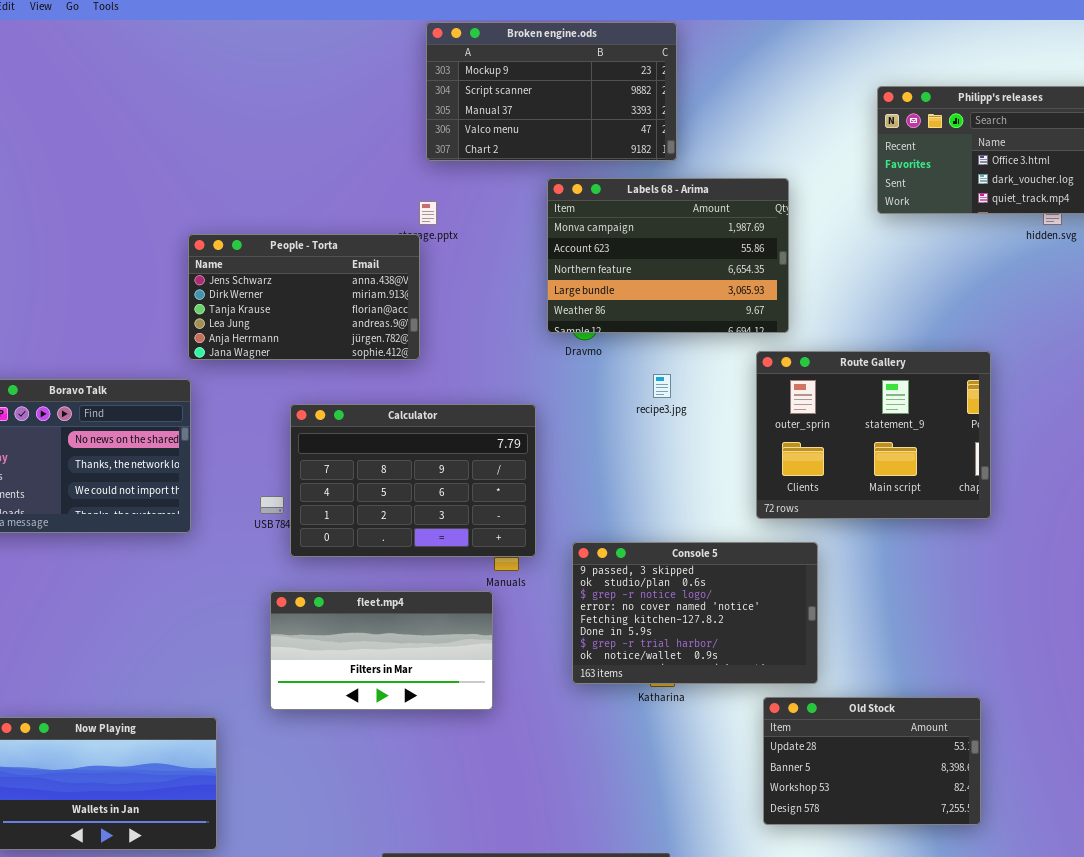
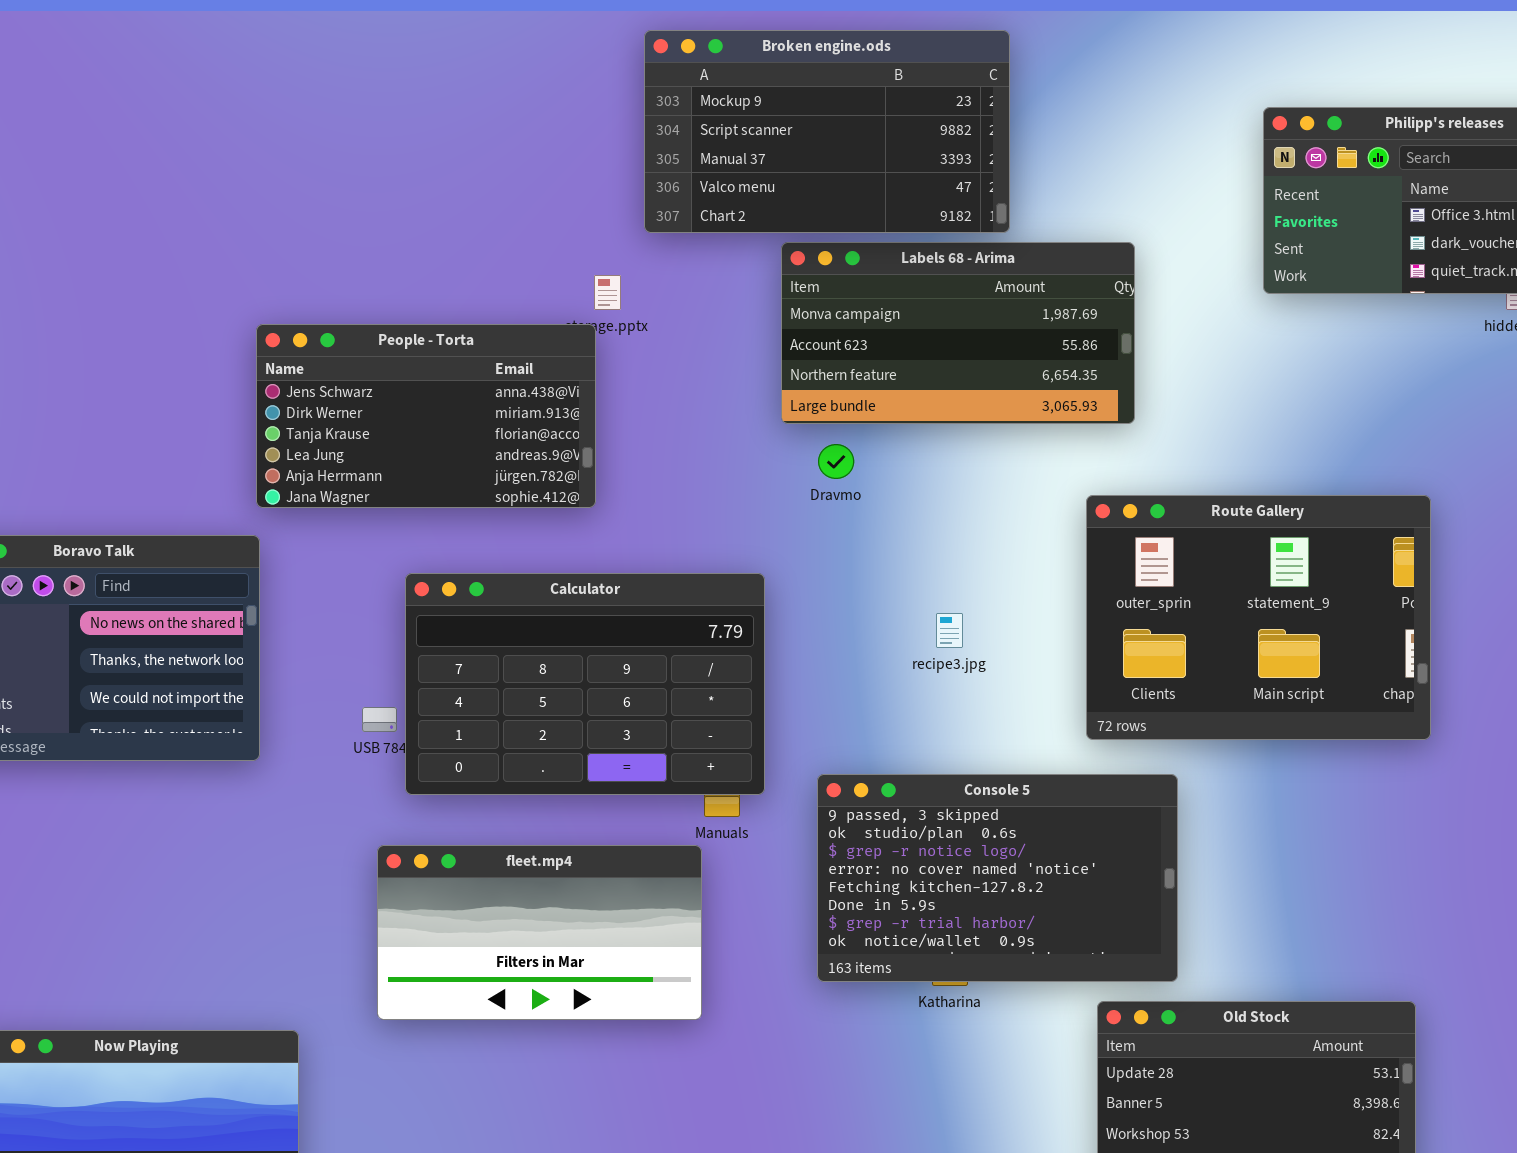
Broken engine.ods: [426,22,677,161] -> [644,30,1010,233], moved
Labels 68 - Arima: [547,178,789,333] -> [781,242,1135,424], resized
recipe3.jpg: [653,374,671,398] -> [936,613,963,648], moved

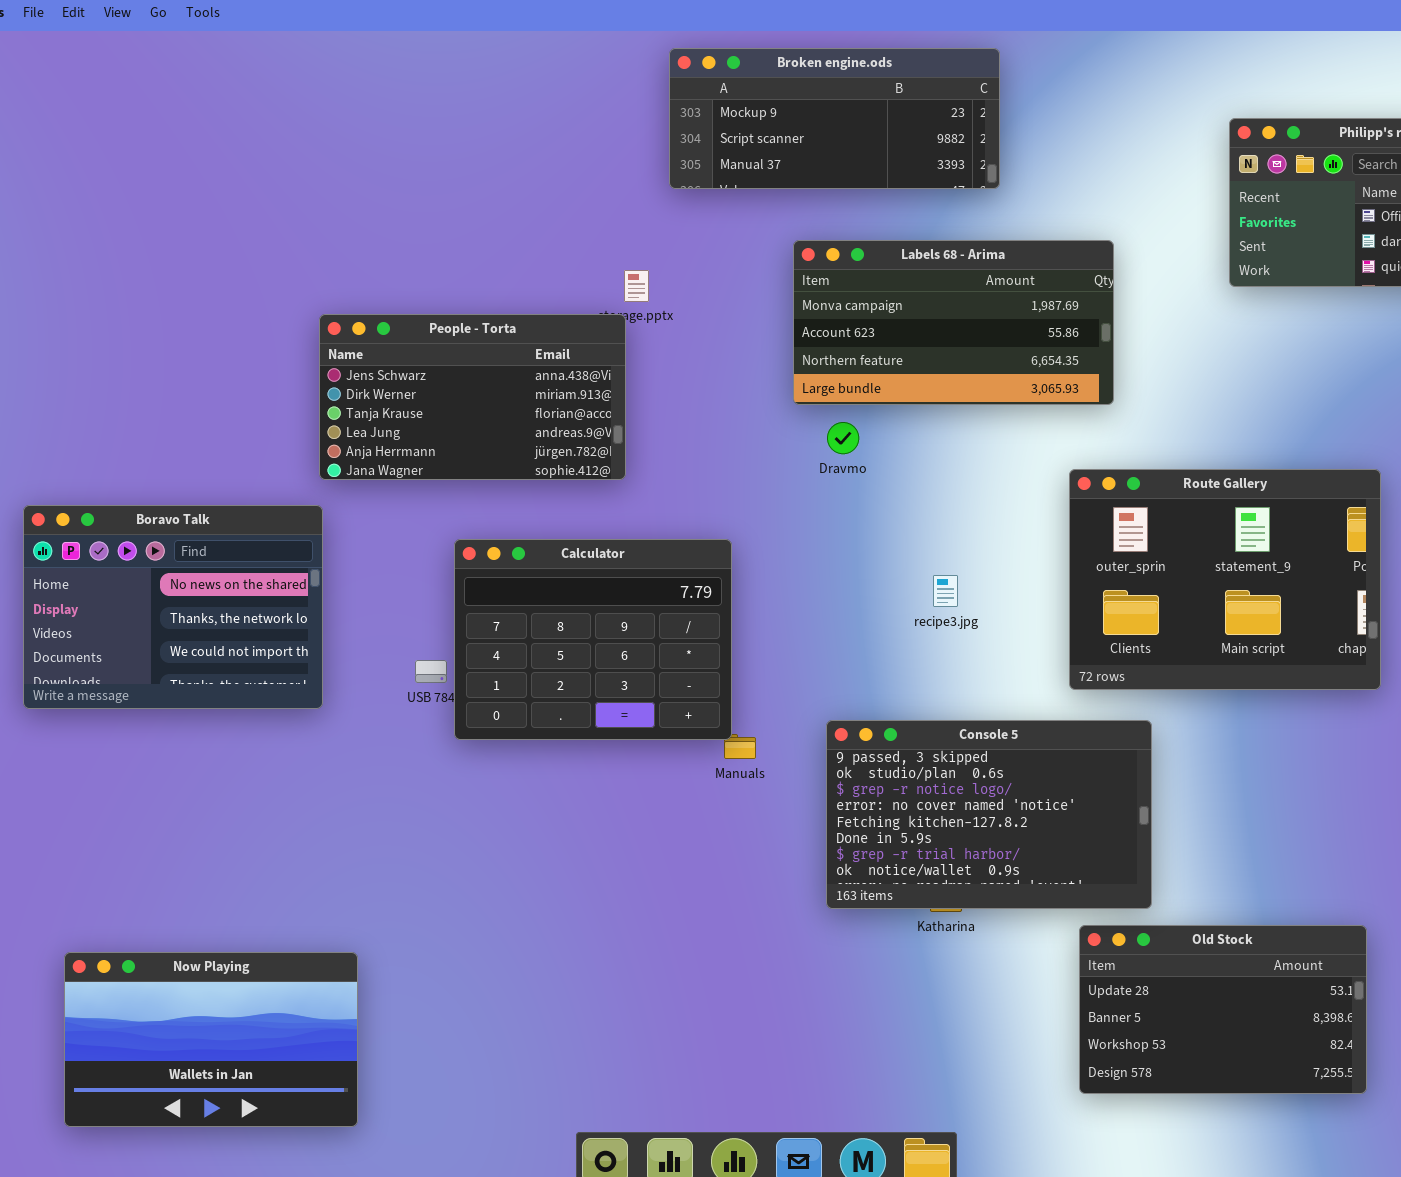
Broken engine.ods: [644,30,1010,233] -> [669,48,1000,189], resized
Calculator: [405,573,765,795] -> [454,539,732,740], resized
fleet.mp4: [377,845,702,1020] -> none, closed

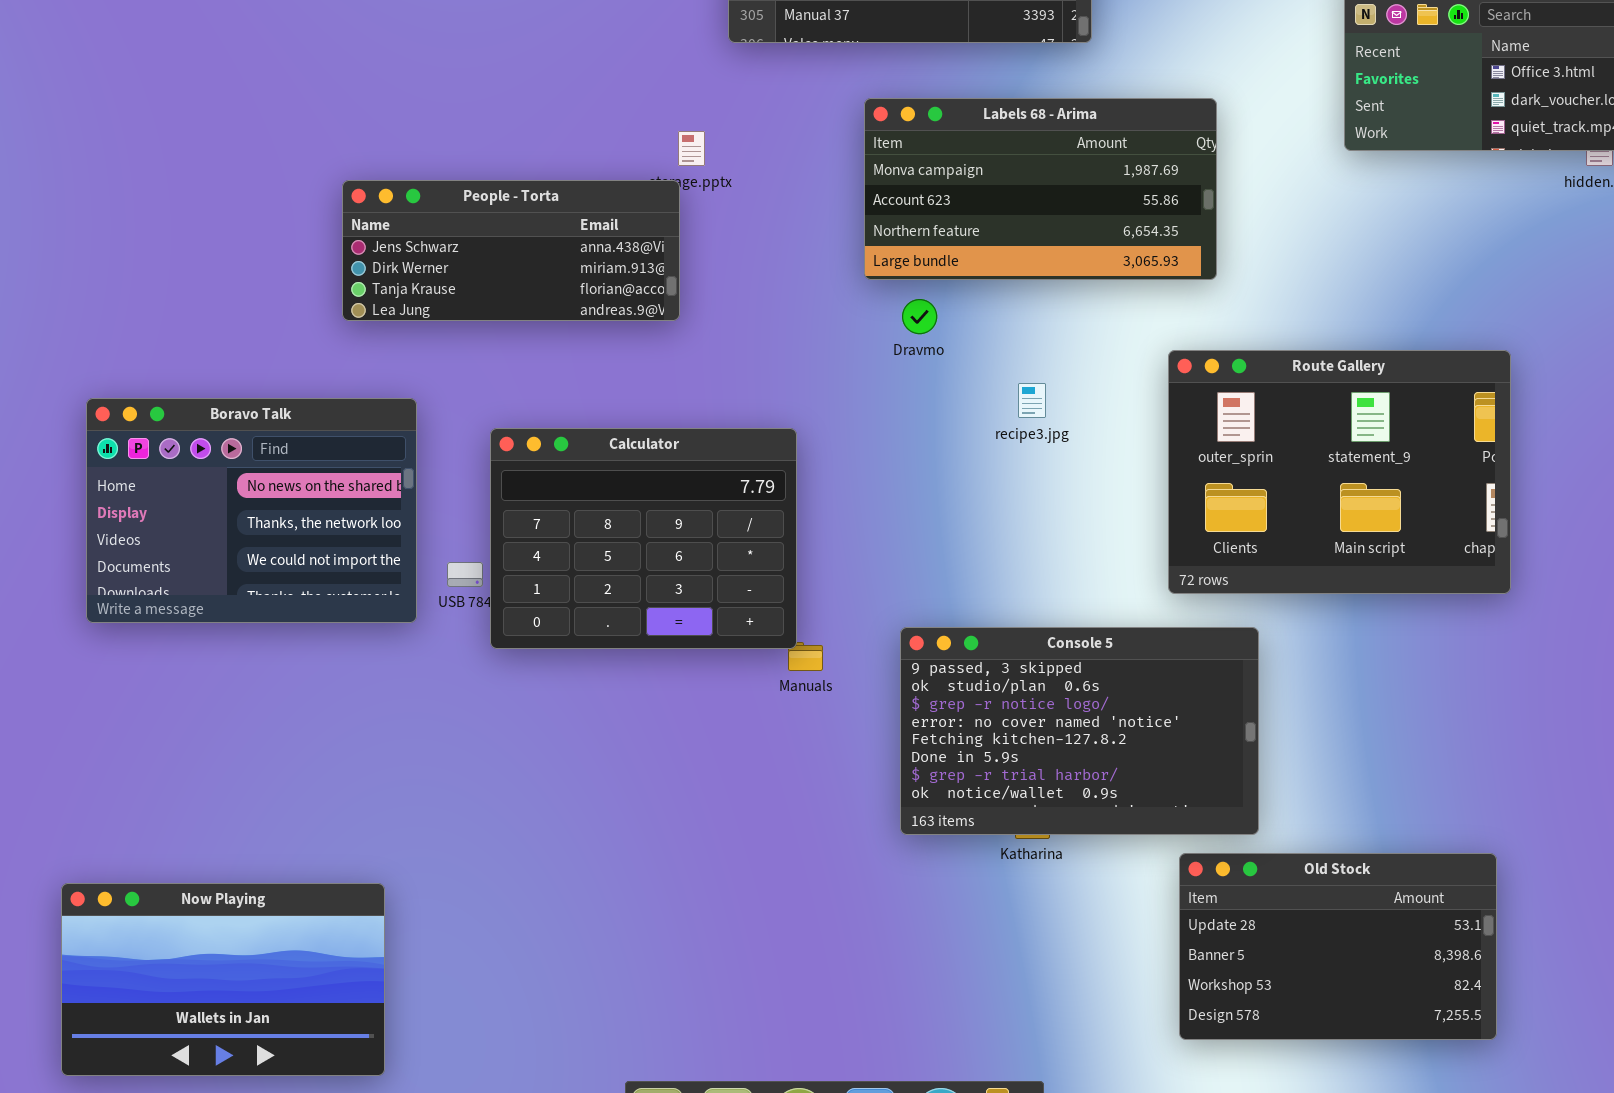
People - Torta: [319,314,626,480] -> [342,180,680,321], resized
Boravo Talk: [23,505,323,709] -> [86,398,417,623], moved
recipe3.jpg: [933,575,958,607] -> [1018,383,1046,418], moved

